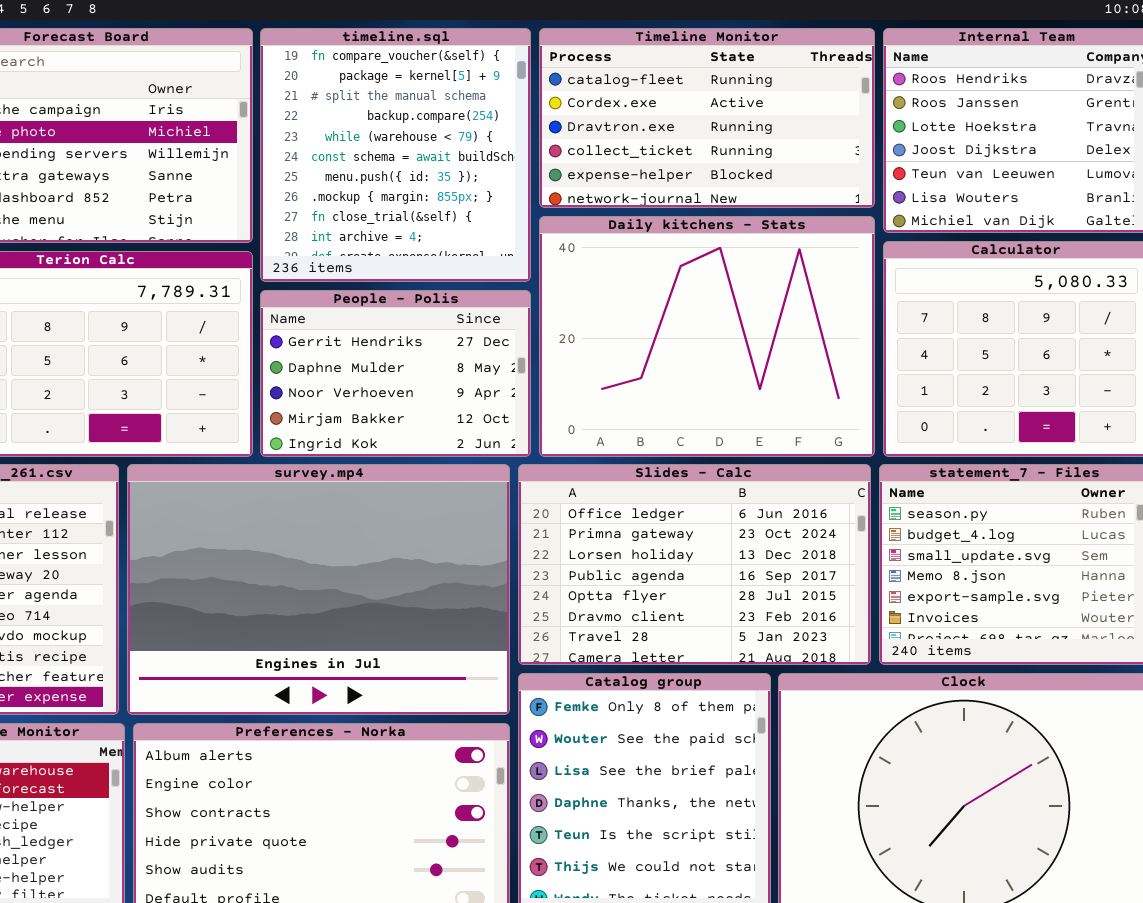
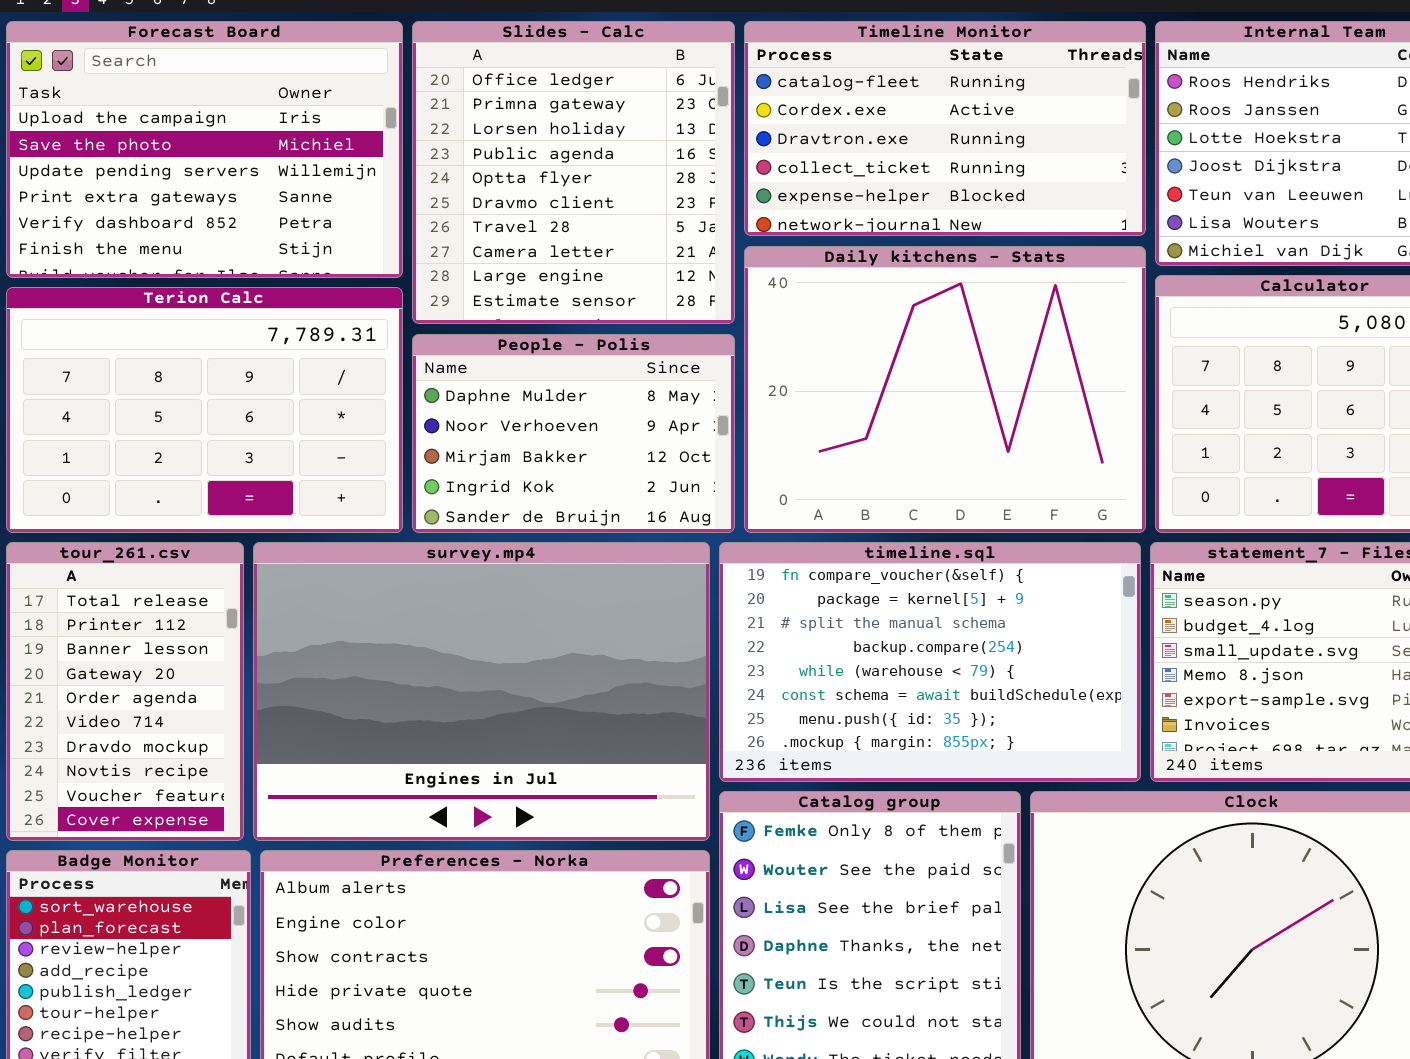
timeline.sql: [260,28,531,282] -> [719,542,1141,782], moved, resized
People - Polis: [260,290,531,457] -> [412,334,735,533], scrolled down 1 row
Slides - Calc: [518,464,871,665] -> [412,21,735,324], moved, resized

